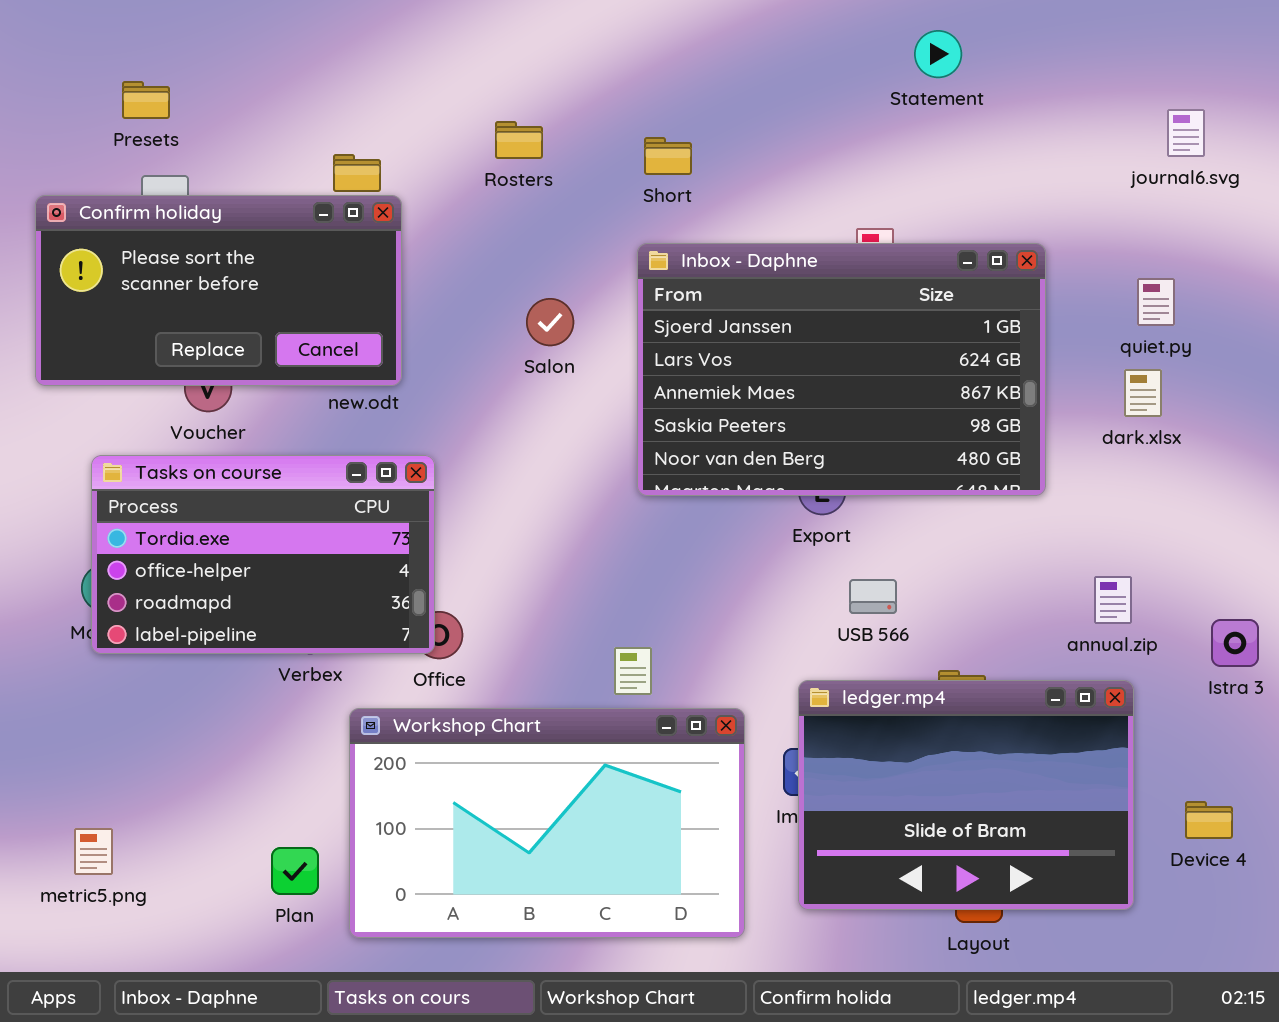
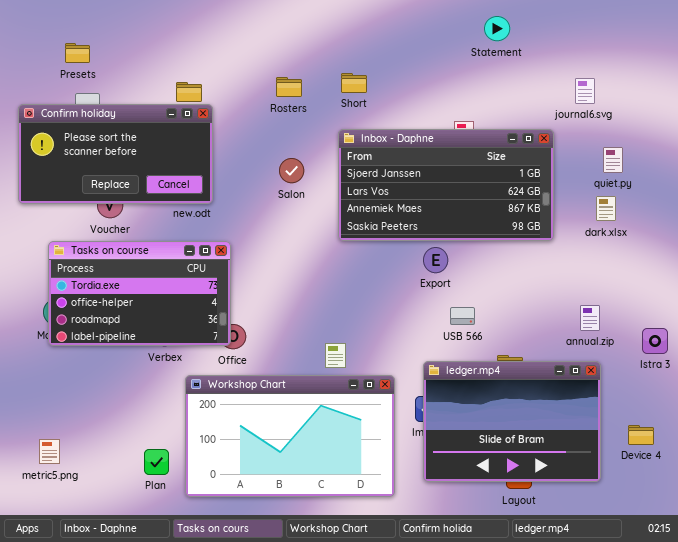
journal6.svg: [1167,109,1205,157] -> [575,78,595,104], moved
Rosters: [495,121,543,159] -> [276,77,302,97], moved
Inbox - Daphne: [637,243,1046,496] -> [338,129,554,241], resized

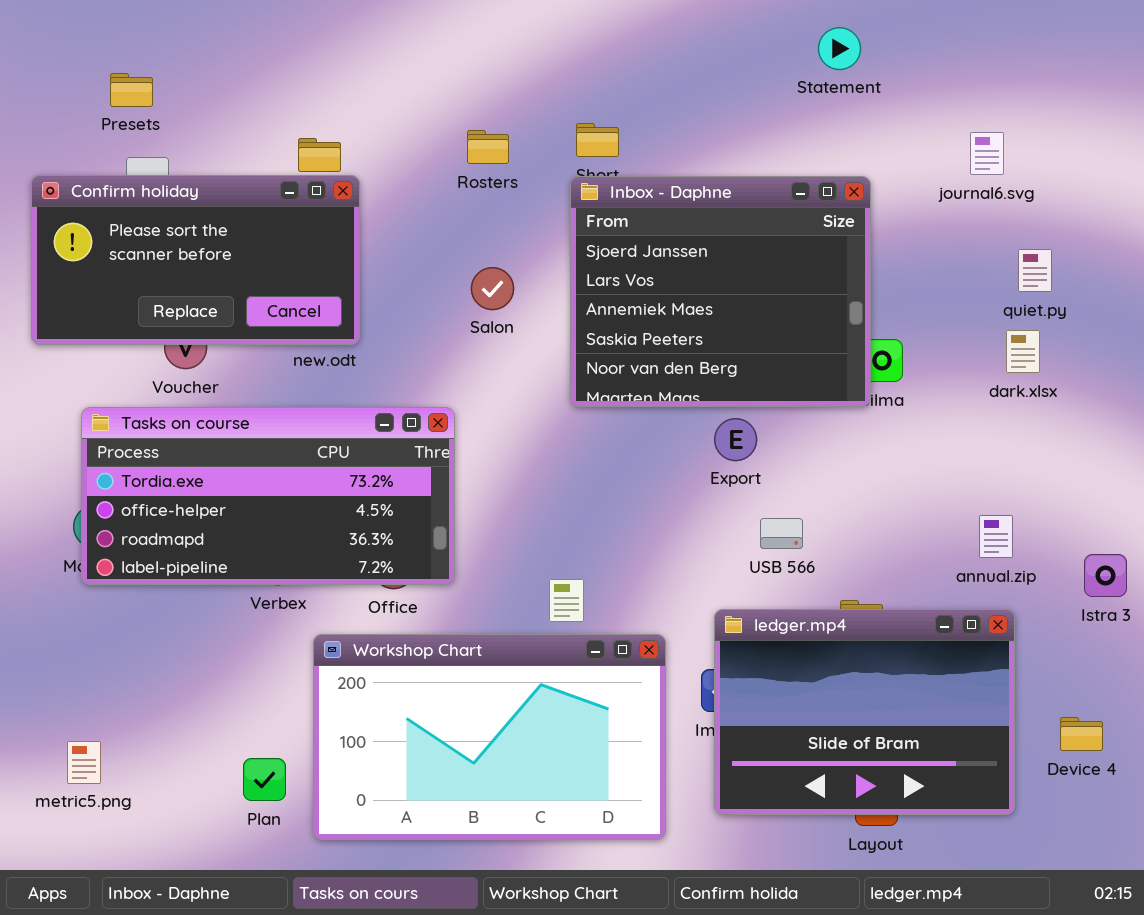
Inbox - Daphne: [338,129,554,241] -> [570,176,871,407], resized
Tasks on course: [48,241,231,346] -> [81,407,455,585], resized

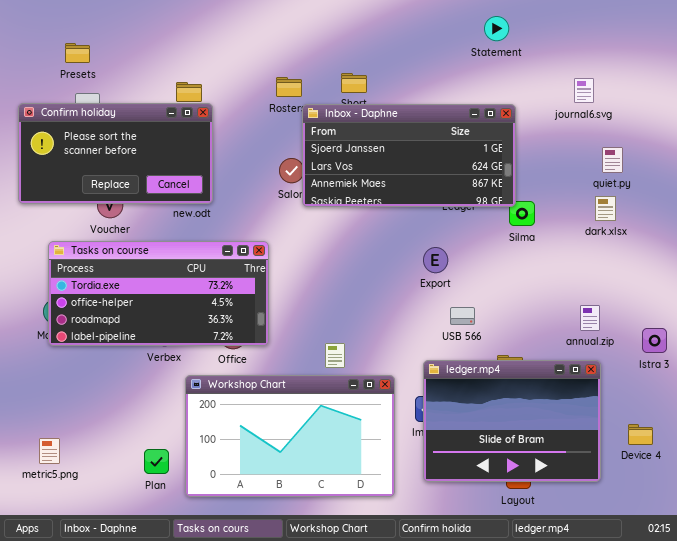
Inbox - Daphne: [570,176,871,407] -> [302,104,516,207], resized

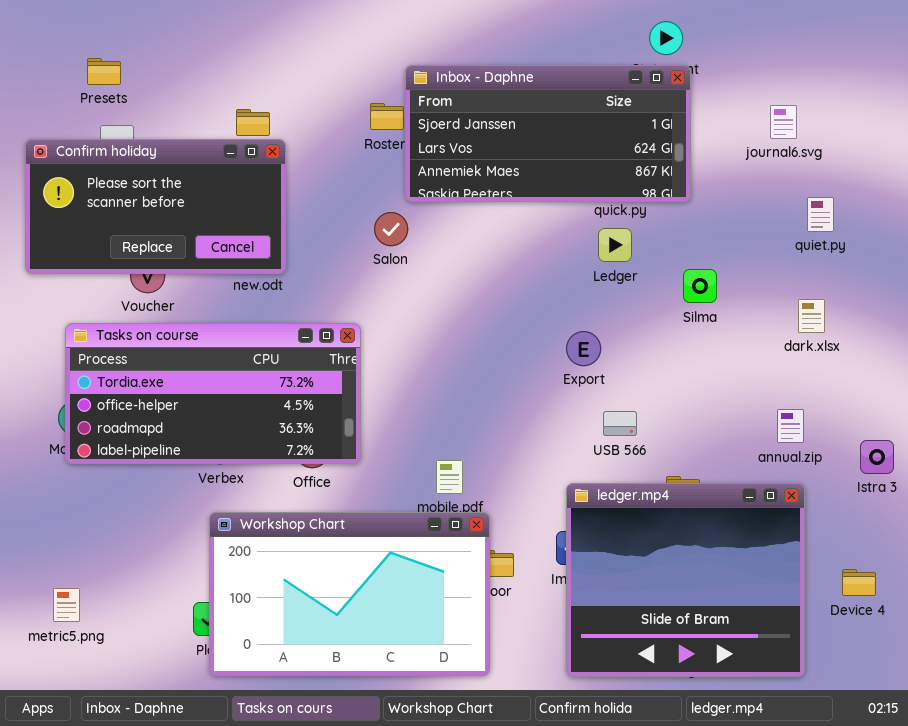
Inbox - Daphne: [302,104,516,207] -> [405,65,691,202], moved
dark.xlsx: [595,196,616,221] -> [798,299,825,333], moved
ledger.mp4: [423,360,601,482] -> [566,483,805,677], resized
Workshop Chart: [185,375,395,497] -> [209,512,490,676], moved

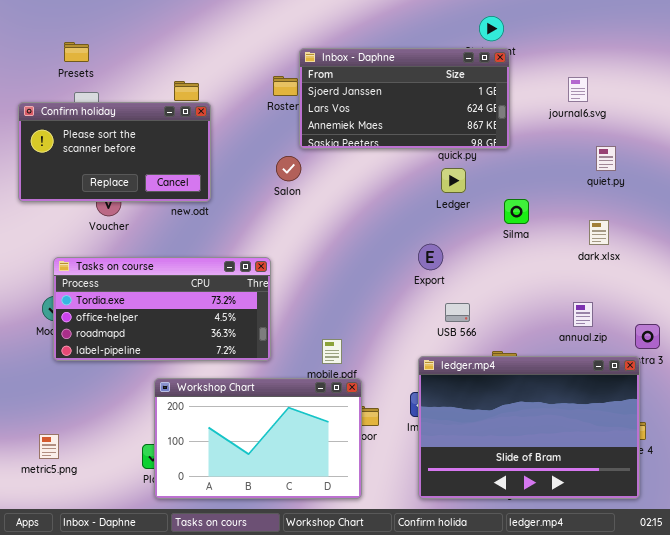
Tasks on course: [65,323,361,464] -> [53,257,271,361], moved
ledger.mp4: [566,483,805,677] -> [418,356,640,499], resized

